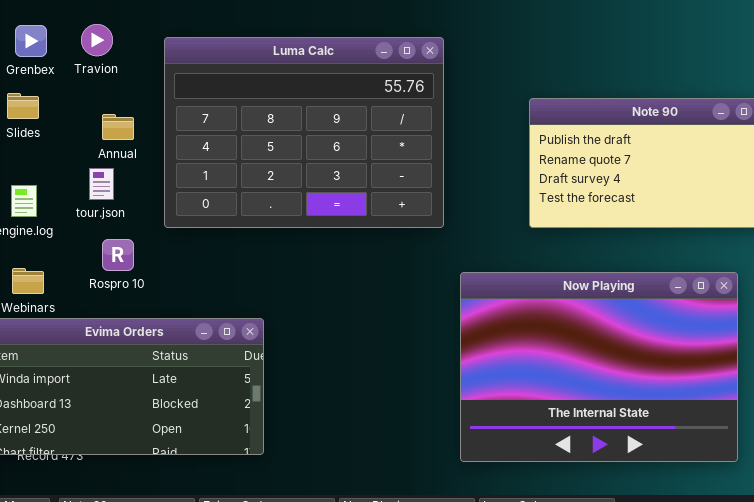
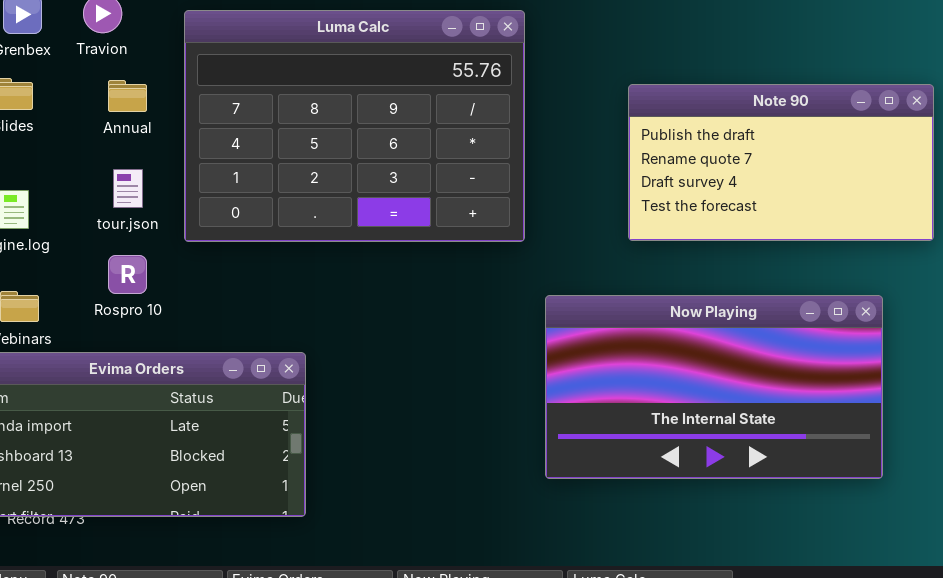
Annual: [102,114,134,140] -> [108,80,147,112], moved
tour.json: [89,168,114,200] -> [113,169,143,208], moved
Now Playing: [460,272,738,462] -> [545,295,883,479], resized

